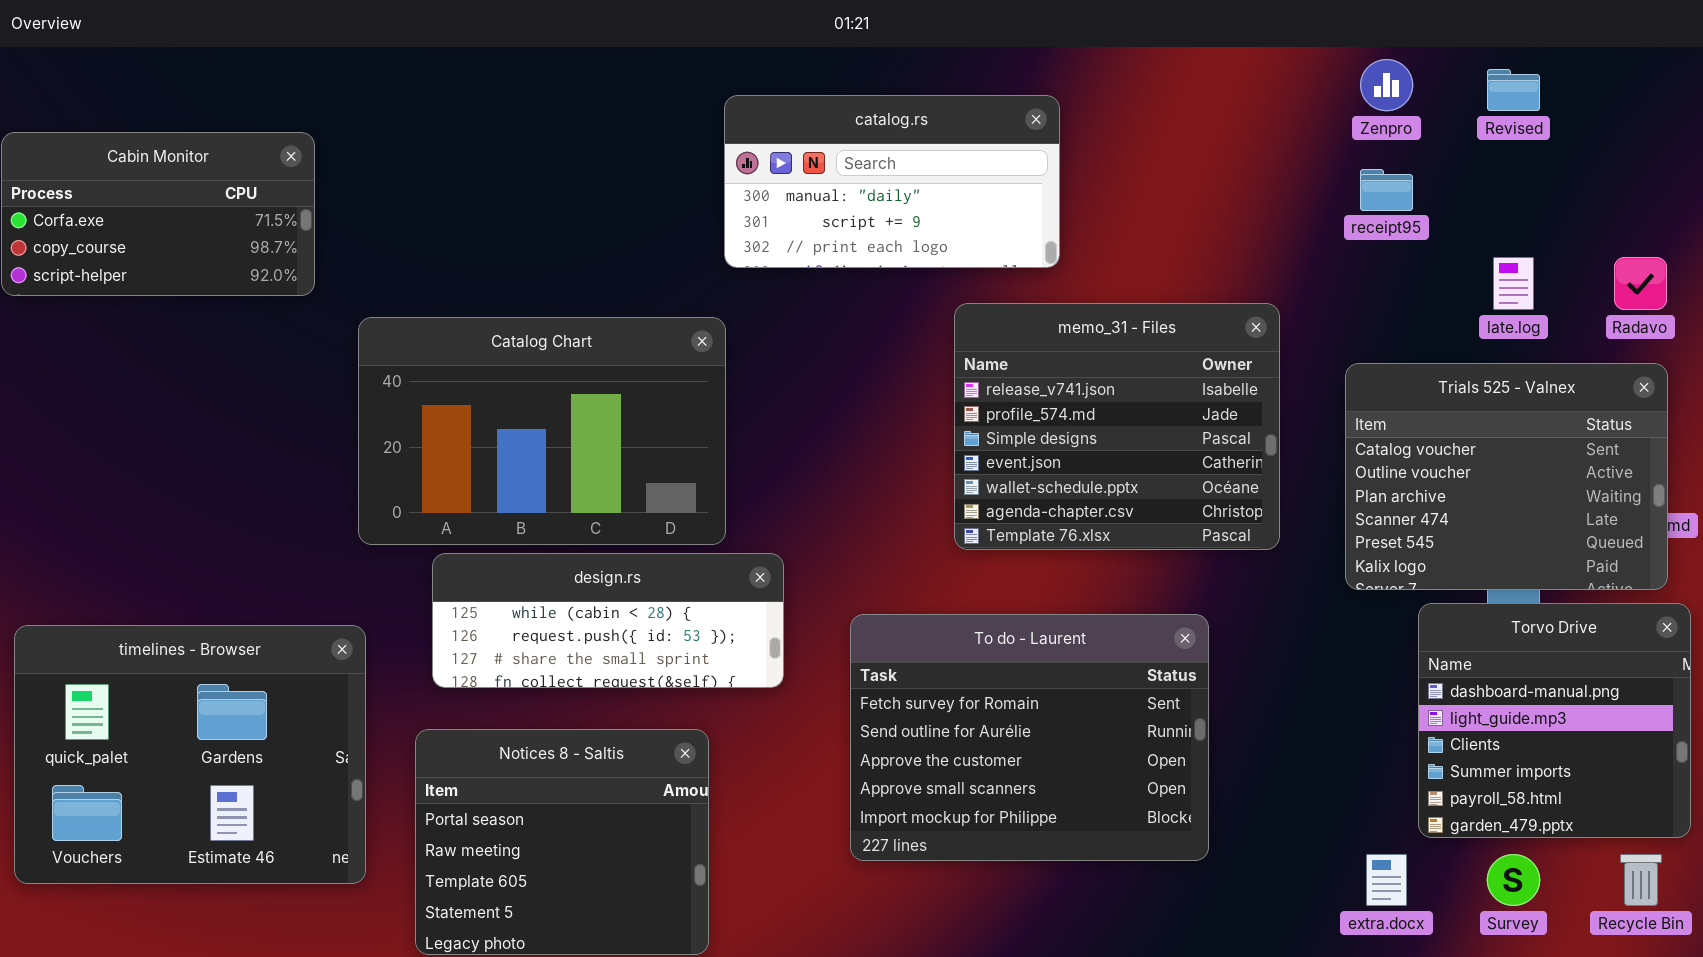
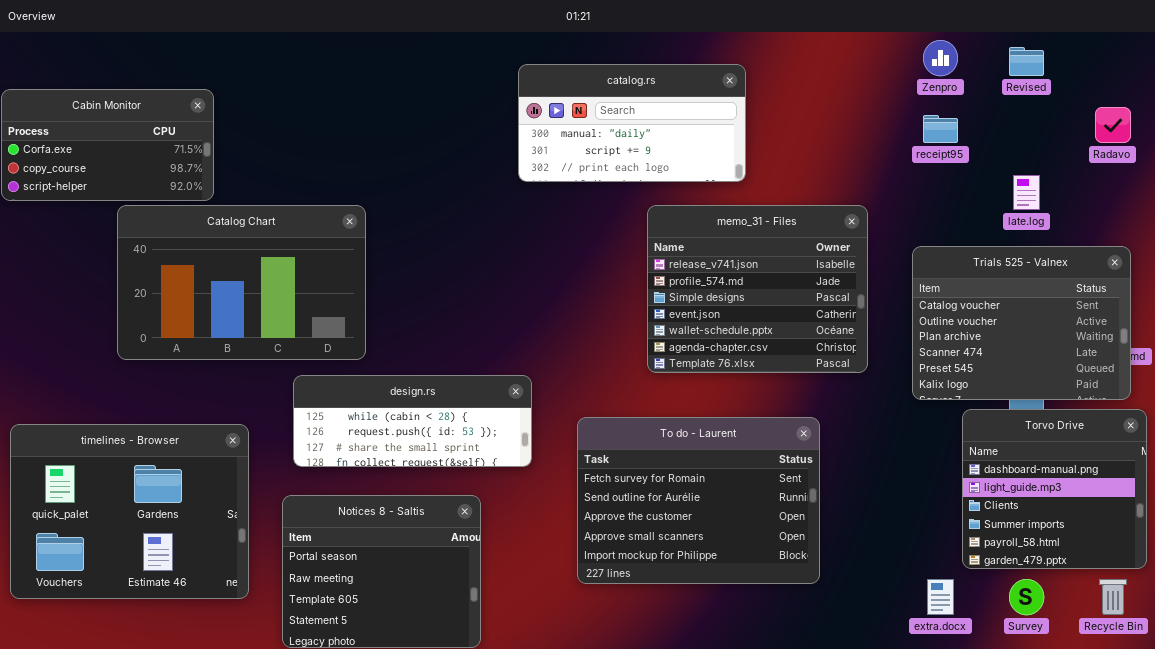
catalog.rs: [724,95,1060,268] -> [518,64,746,182], moved
Radavo: [1614,257,1667,310] -> [1095,107,1131,143], moved
Catalog Chart: [358,317,726,545] -> [117,205,366,360], moved

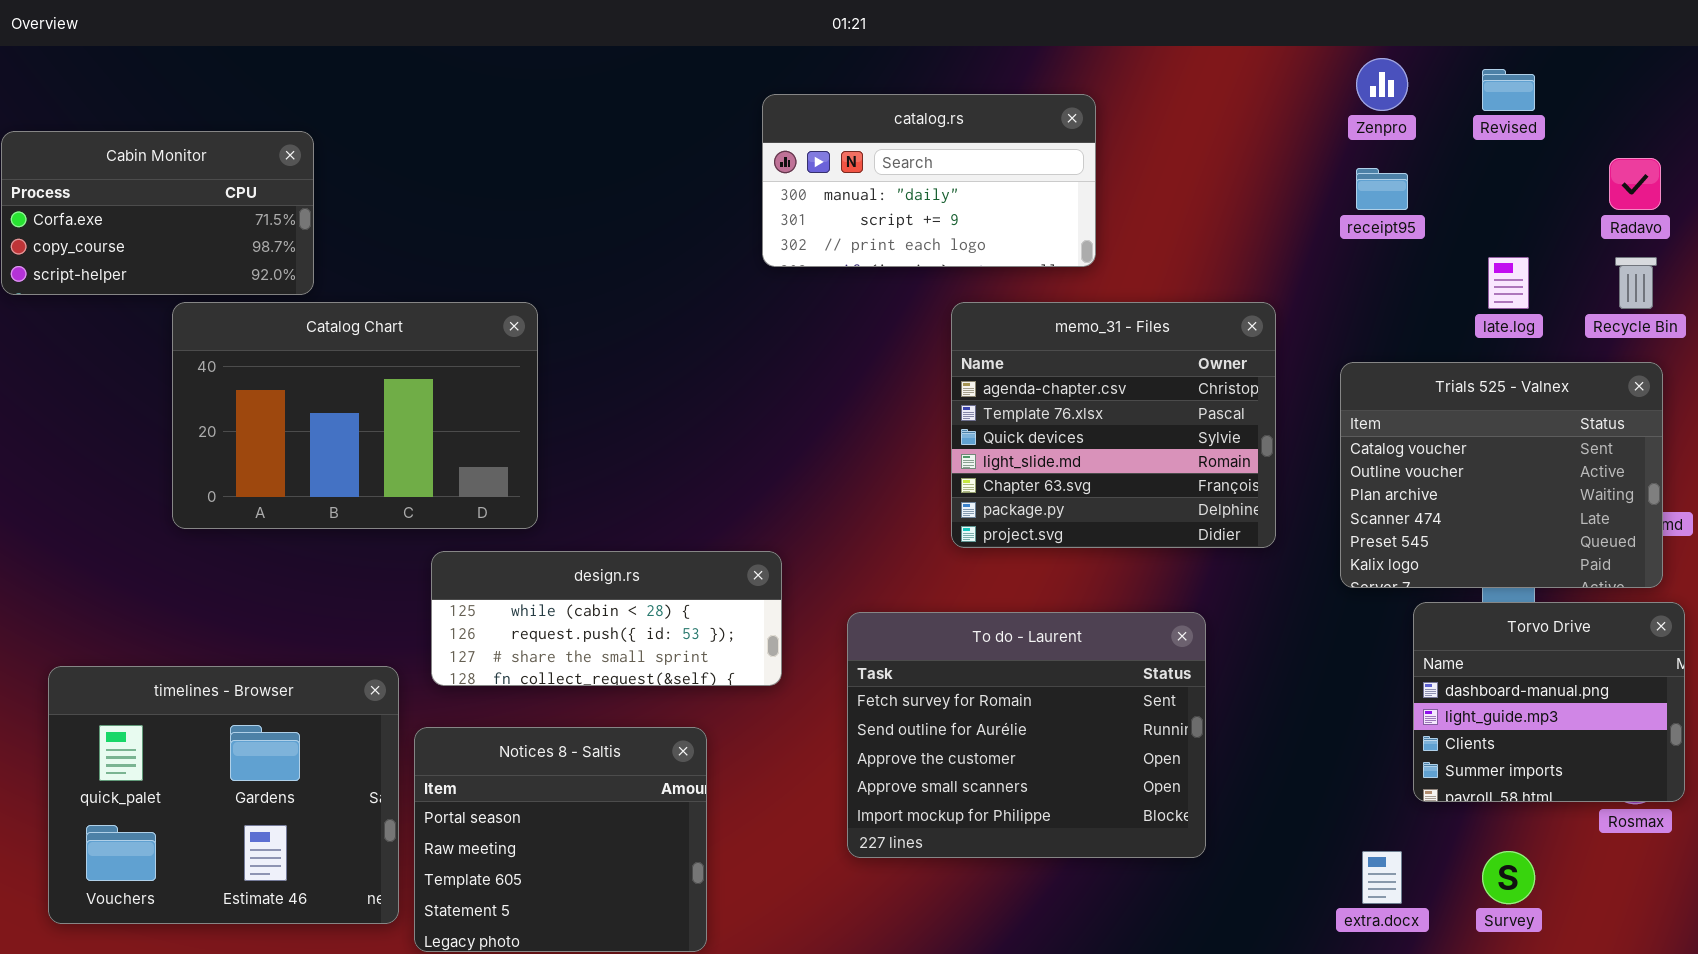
memo_31 - Files: [647,205,868,373] -> [951,302,1276,548], scrolled down 5 rows
Torvo Drive: [962,409,1147,569] -> [1413,602,1685,802], resized
timelines - Browser: [10,424,249,599] -> [48,666,399,924], moved
Recycle Bin: [1099,579,1127,615] -> [1615,257,1657,309], moved

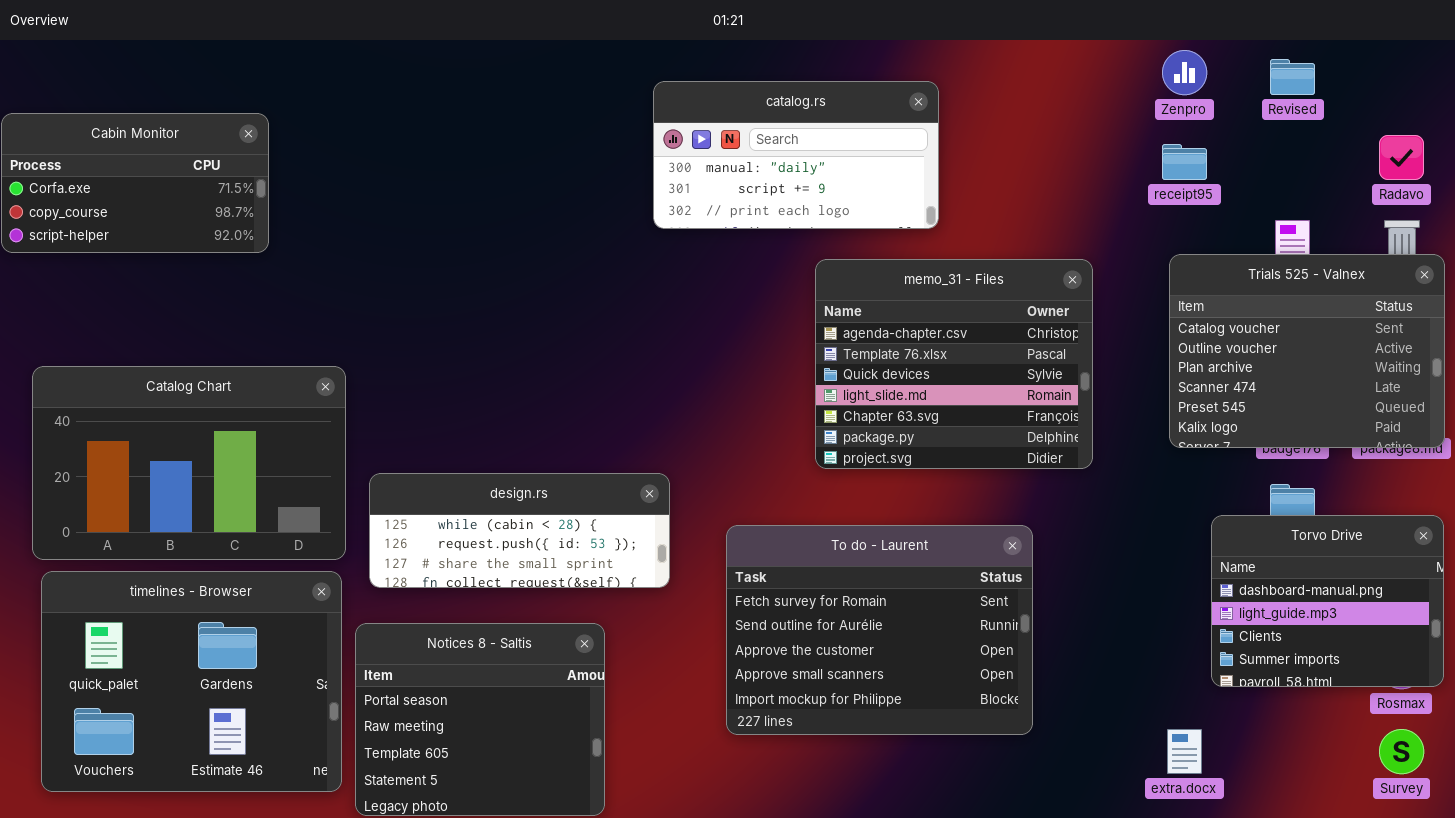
Catalog Chart: [172,302,538,529] -> [32,366,346,560], moved
Trials 525 - Valnex: [1340,362,1663,588] -> [1169,254,1445,448], moved
Survey: [1482,851,1535,904] -> [1379,729,1424,774], moved

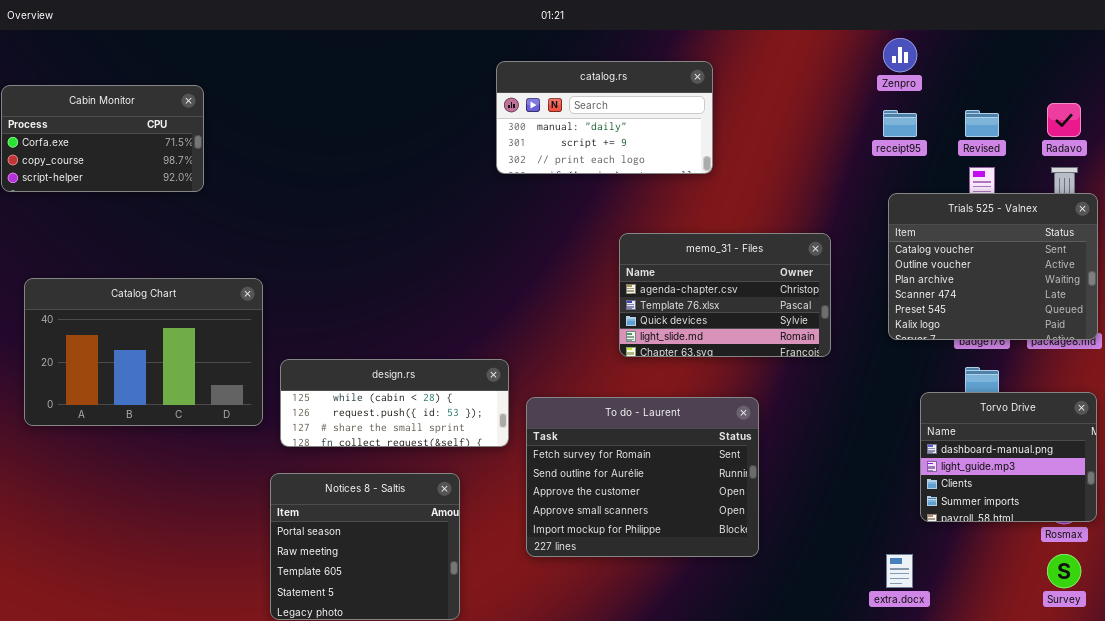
Revised: [1270,59,1315,95] -> [965,110,999,137], moved
memo_31 - Files: [815,259,1093,469] -> [619,233,831,357], resized
To do - Laurent: [726,525,1033,735] -> [526,397,759,557], moved
timelines - Browser: [41,571,342,792] -> none, closed

